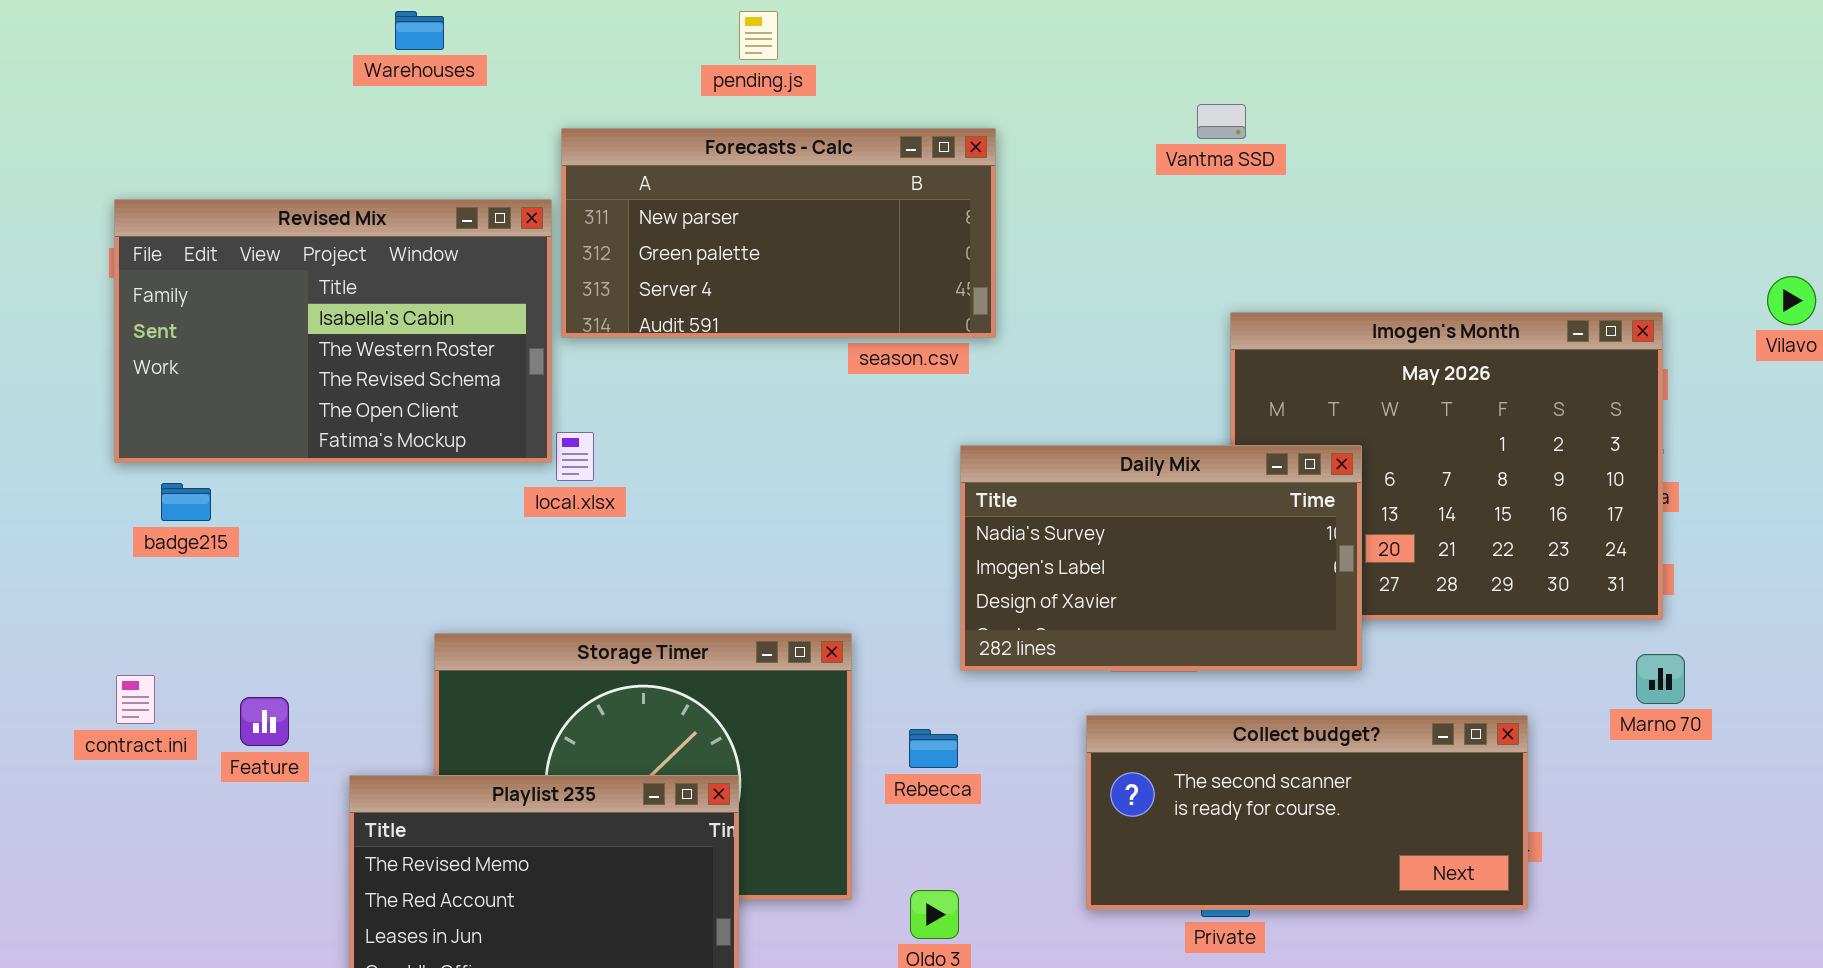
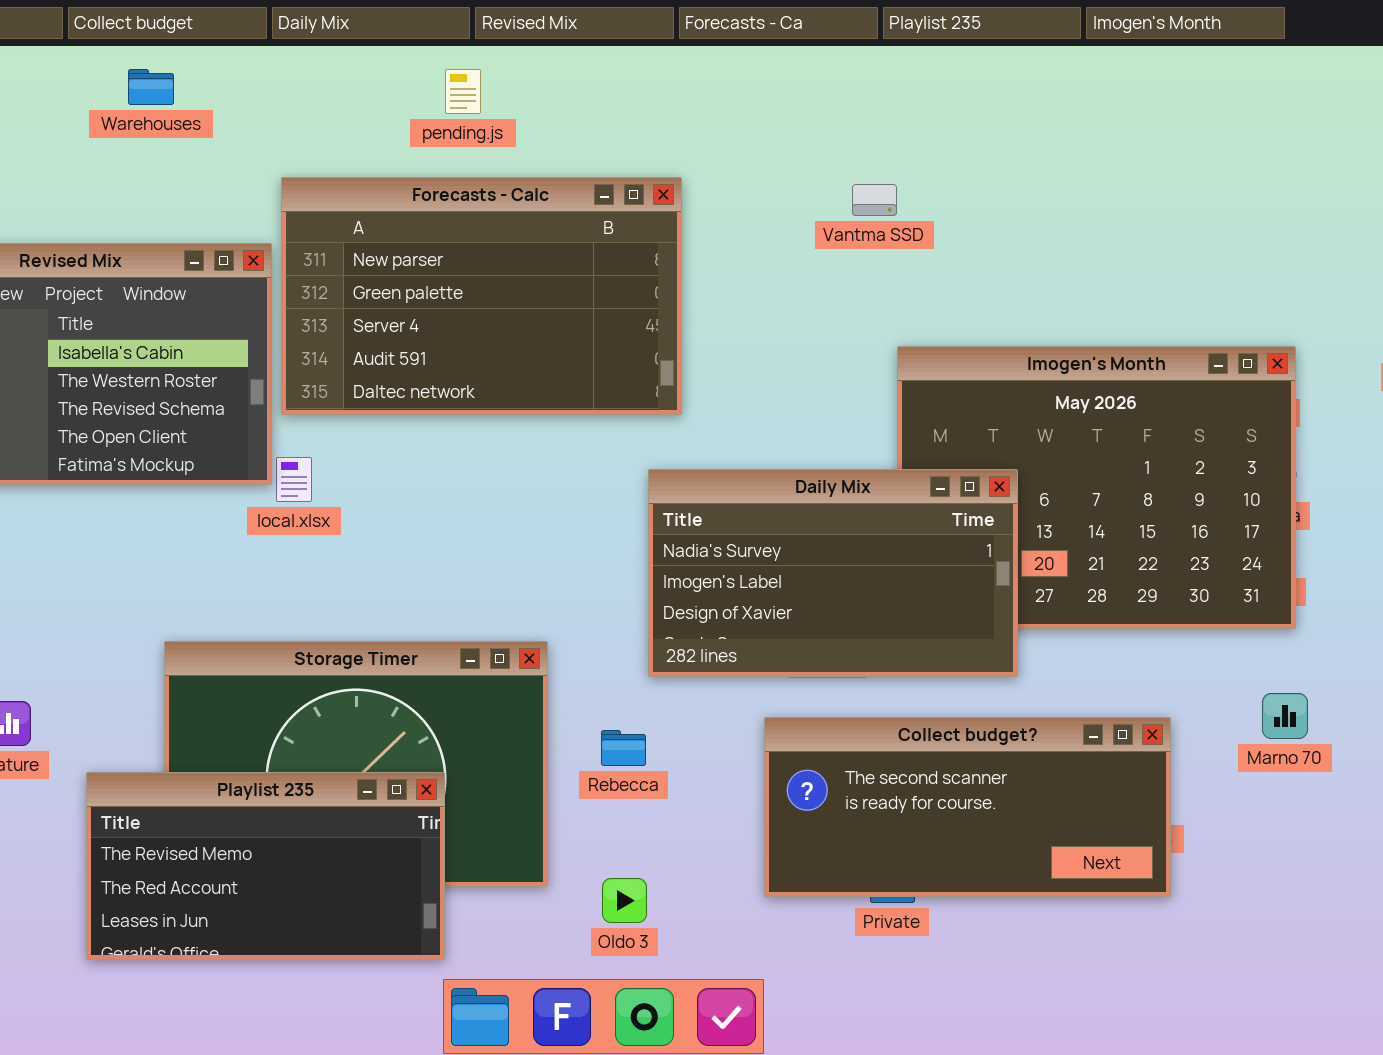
Vantma SSD: [1197,104,1246,139] -> [852,184,897,216], moved
Forecasts - Calc: [561,128,996,338] -> [281,177,682,415], resized
Marno 70: [1636,654,1685,704] -> [1262,693,1308,739], moved

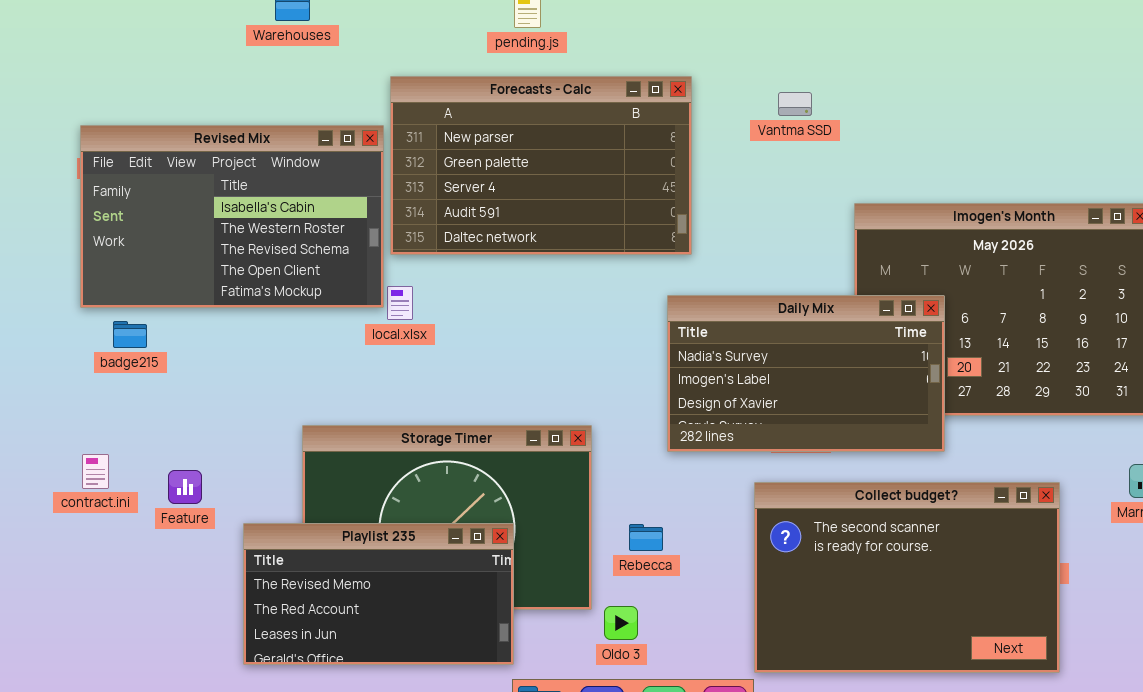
Vantma SSD: [852,184,897,216] -> [778,92,812,116], moved
Collect budget?: [764,717,1171,897] -> [754,482,1060,673], resized
Rebecca: [601,730,646,766] -> [629,524,663,551], moved
Oldo 3: [602,878,647,923] -> [604,606,638,640], moved

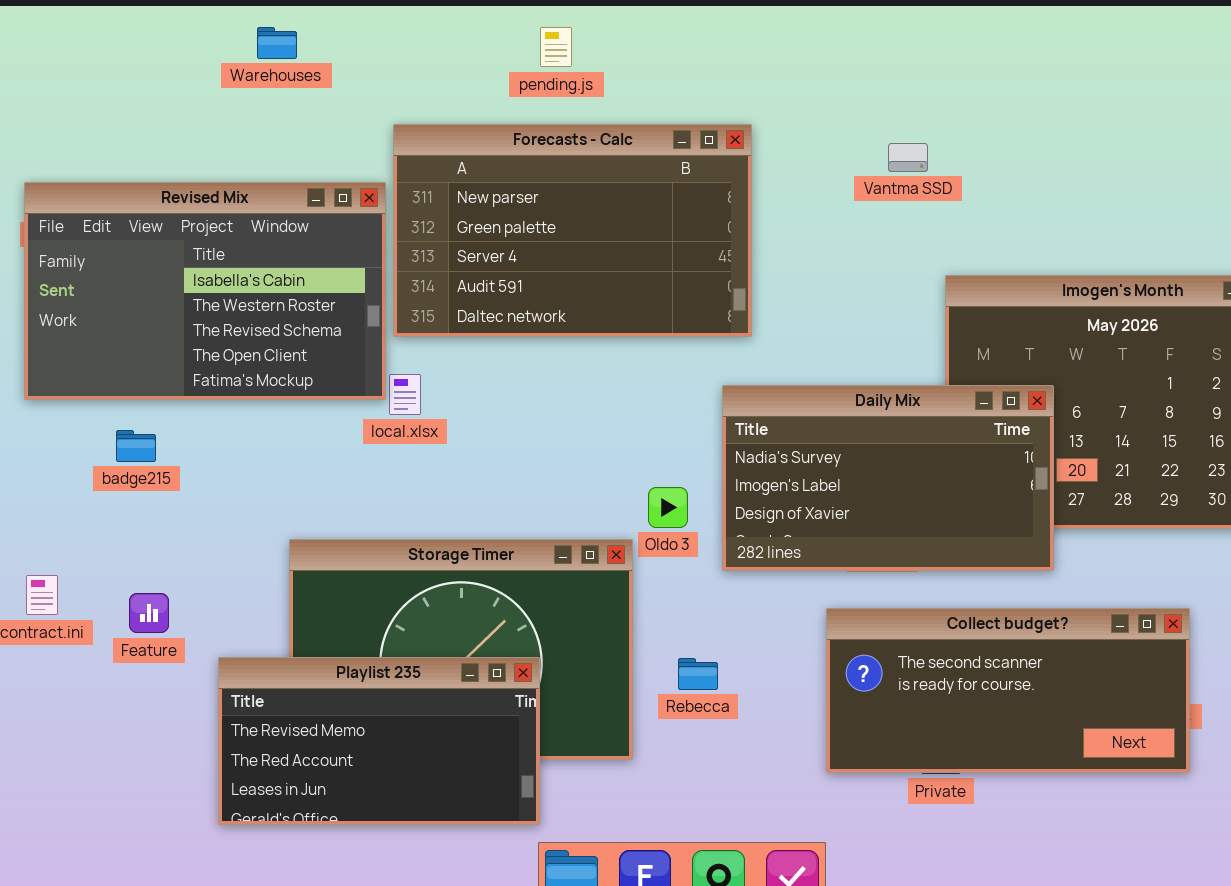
Vantma SSD: [778,92,812,116] -> [888,143,928,172], moved
badge215: [113,321,147,348] -> [116,430,156,462], moved
Collect budget?: [754,482,1060,673] -> [826,608,1190,773], resized
Oldo 3: [604,606,638,640] -> [648,487,688,528], moved

